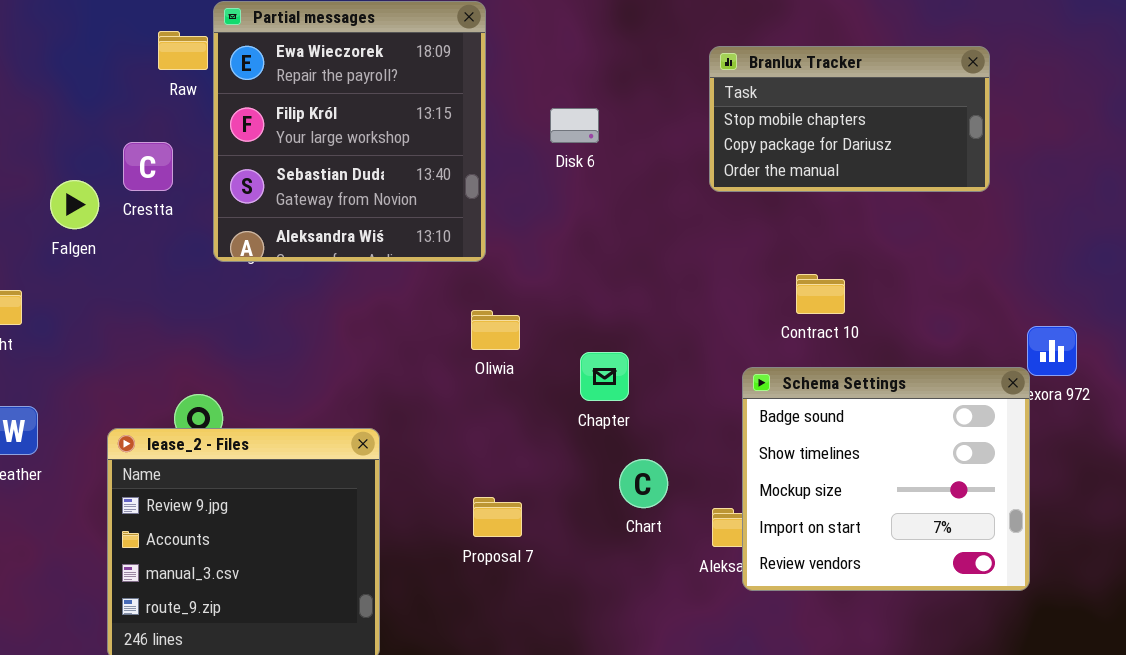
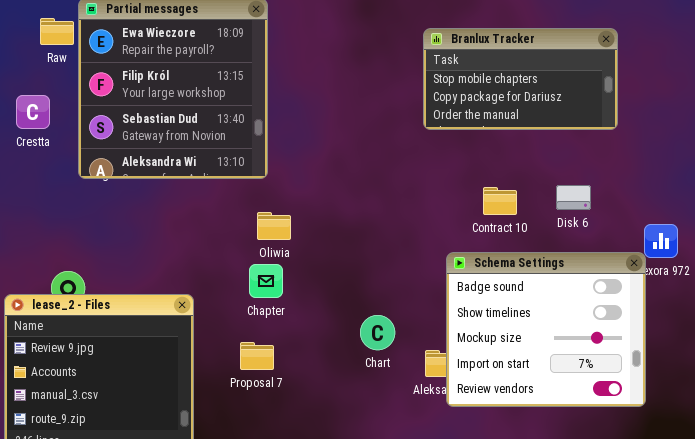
Disk 6: [550,108,599,143] -> [556,185,591,210], moved
Chapter: [580,352,629,401] -> [249,264,283,298], moved
Proposal 7: [473,497,522,537] -> [240,342,274,370], moved

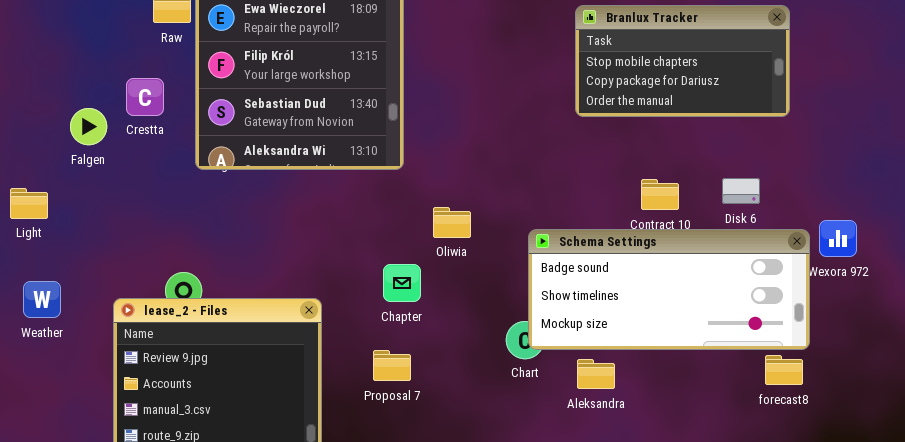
Oliwia: [257,212,291,240] -> [433,207,471,238], moved
Schema Settings: [446,252,646,407] -> [528,229,810,350], moved, resized

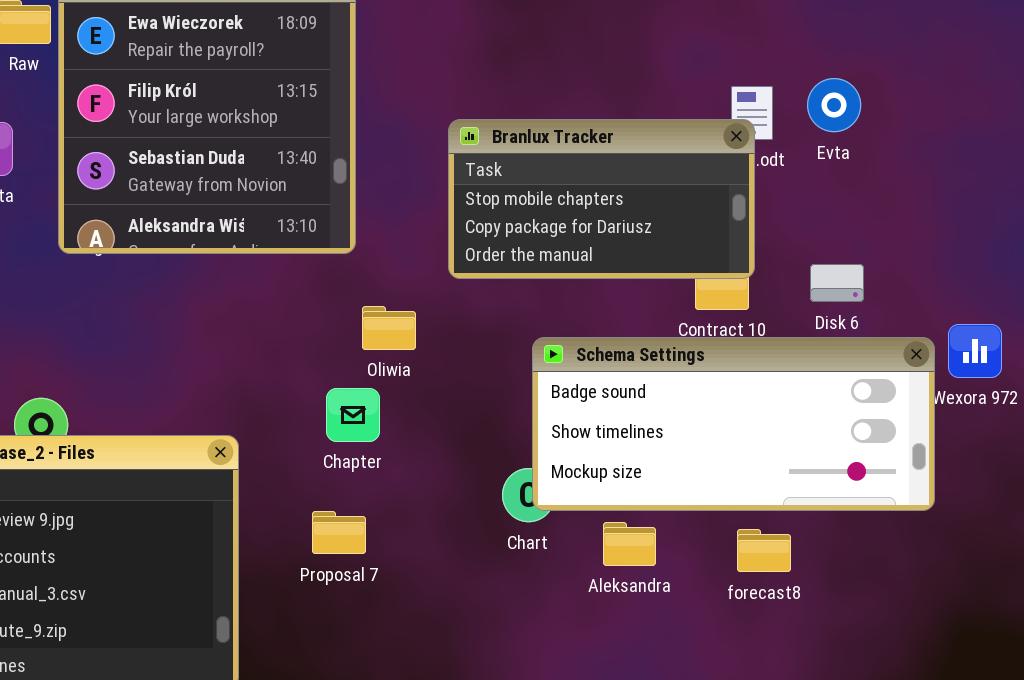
Branlux Tracker: [575,5,790,117] -> [448,119,755,279], moved
Oliwia: [433,207,471,238] -> [362,306,416,350], moved
forecast8: [765,355,803,385] -> [737,529,791,572], moved

